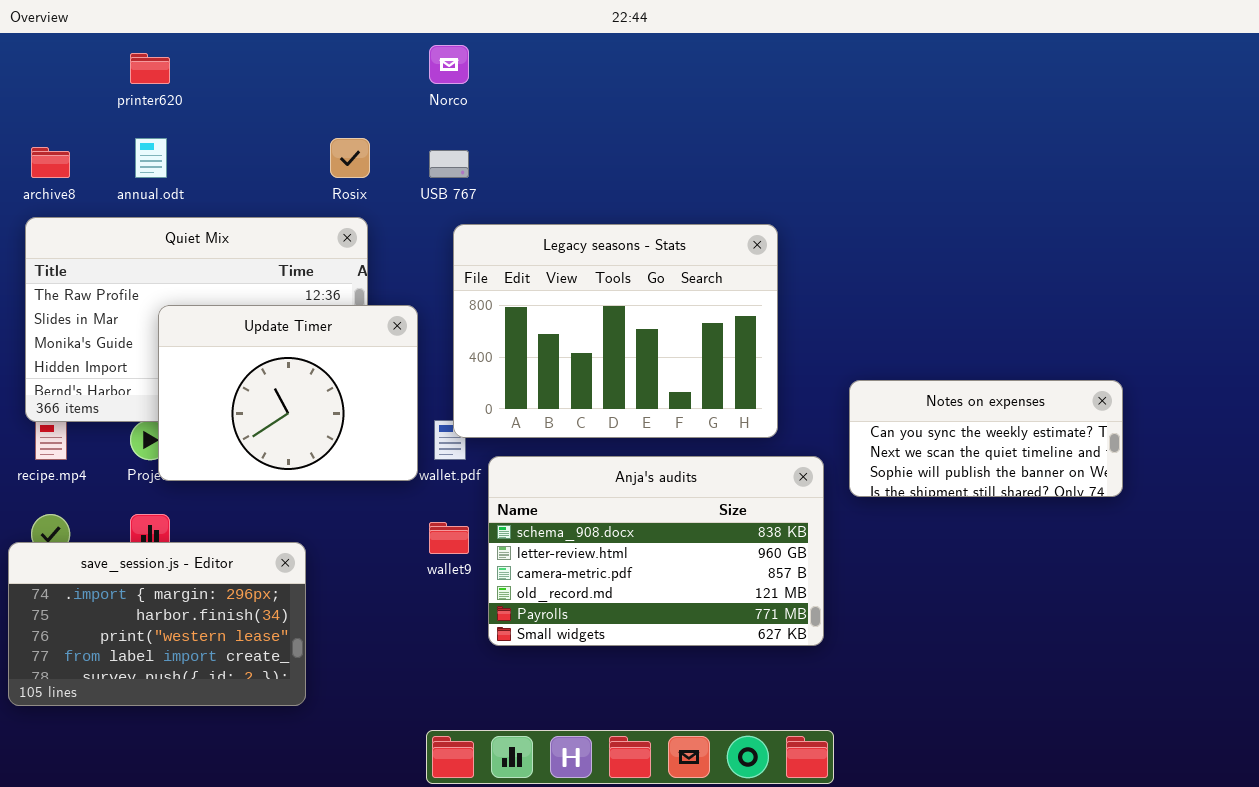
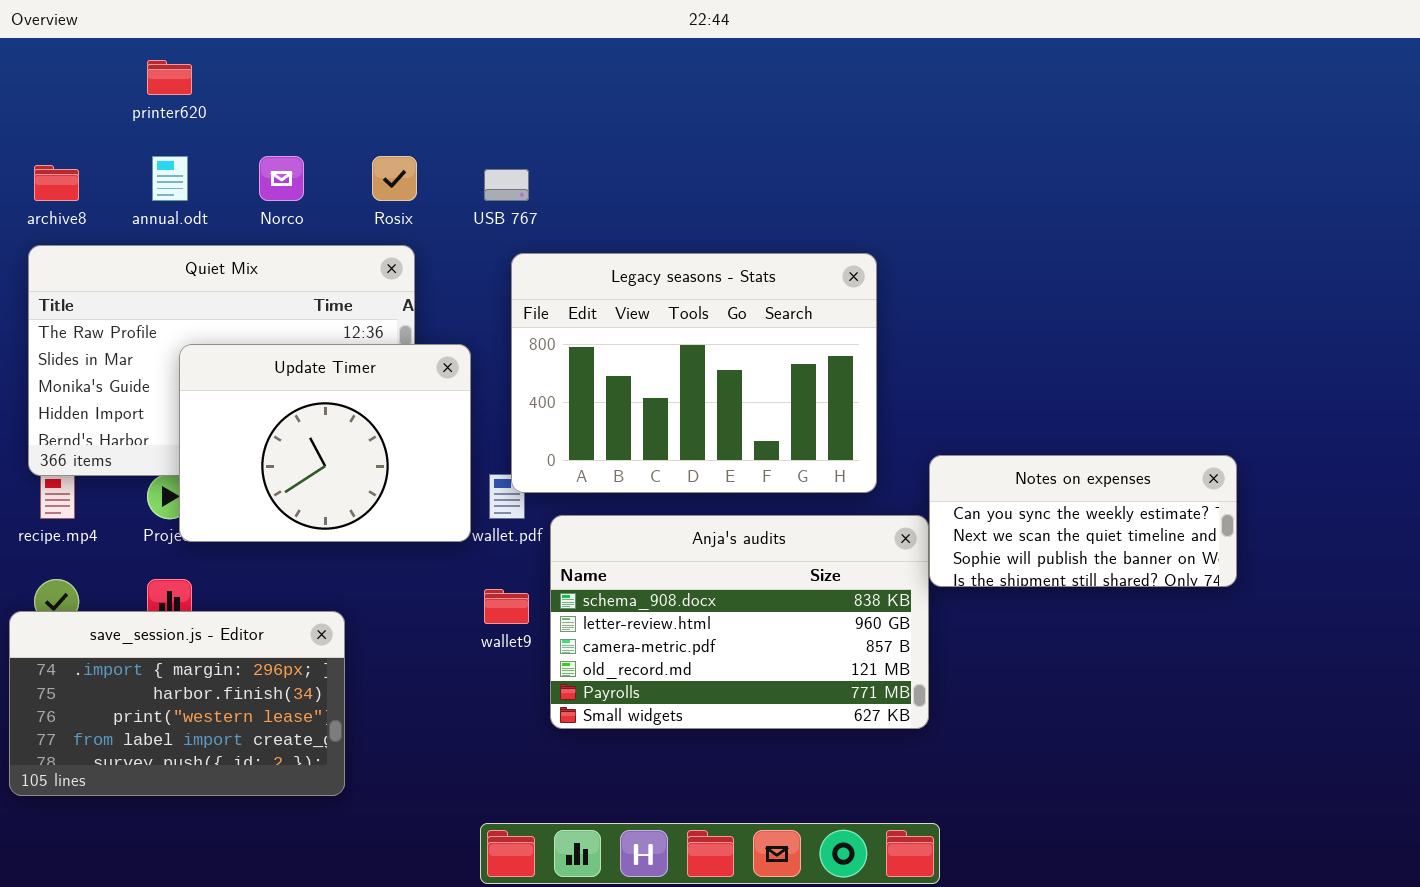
Norco: [429,45,469,84] -> [259,156,304,201], moved
Notes on expenses: [849,380,1123,497] -> [929,455,1237,587], moved

